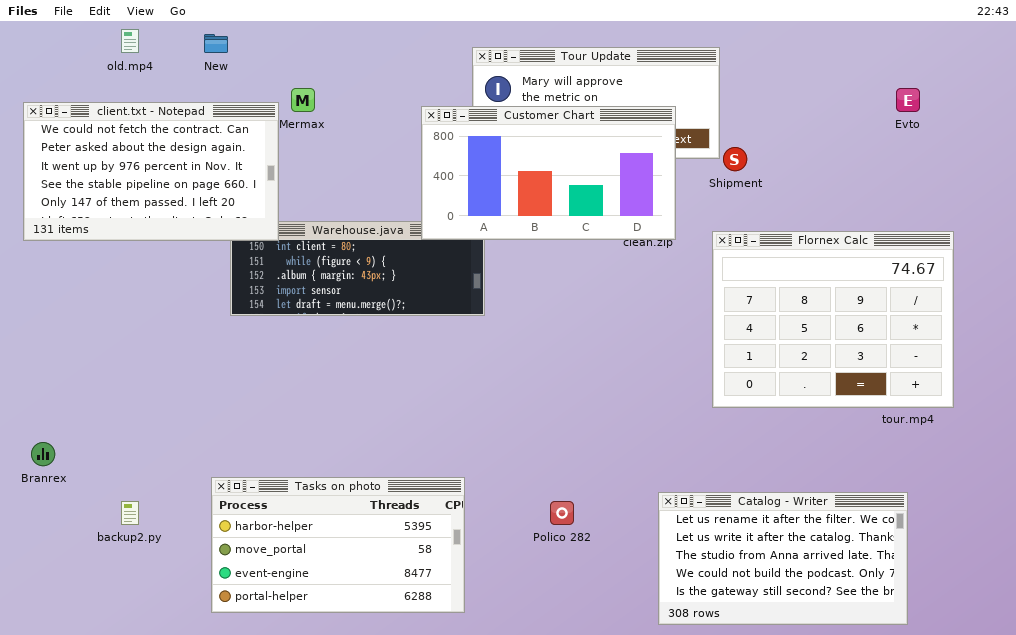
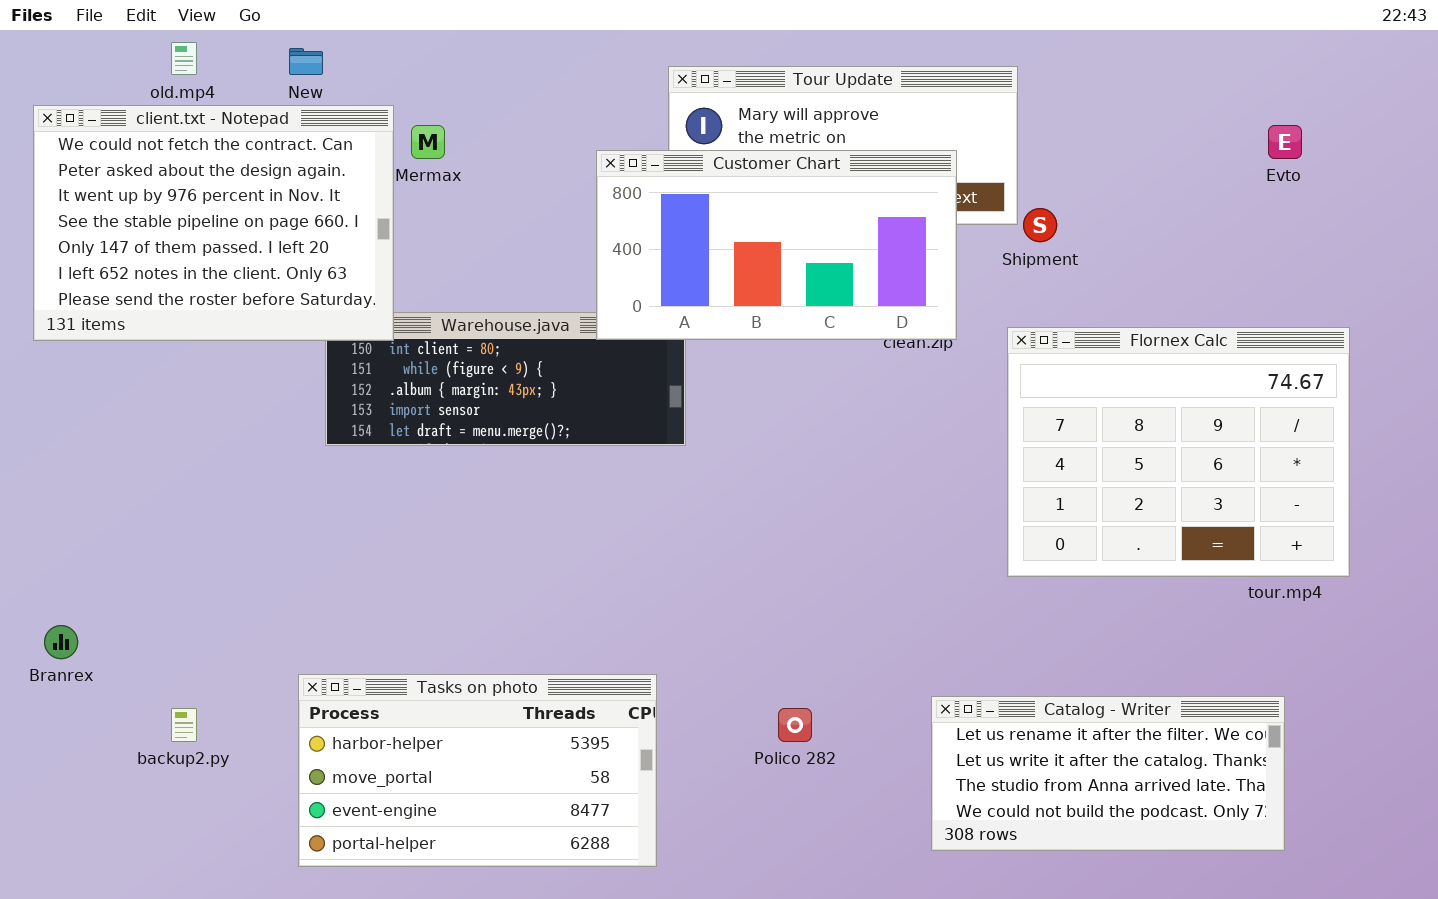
client.txt - Notepad: [23,102,279,241] -> [33,105,394,341], resized
Catalog - Writer: [658,492,908,625] -> [931,696,1285,851], resized

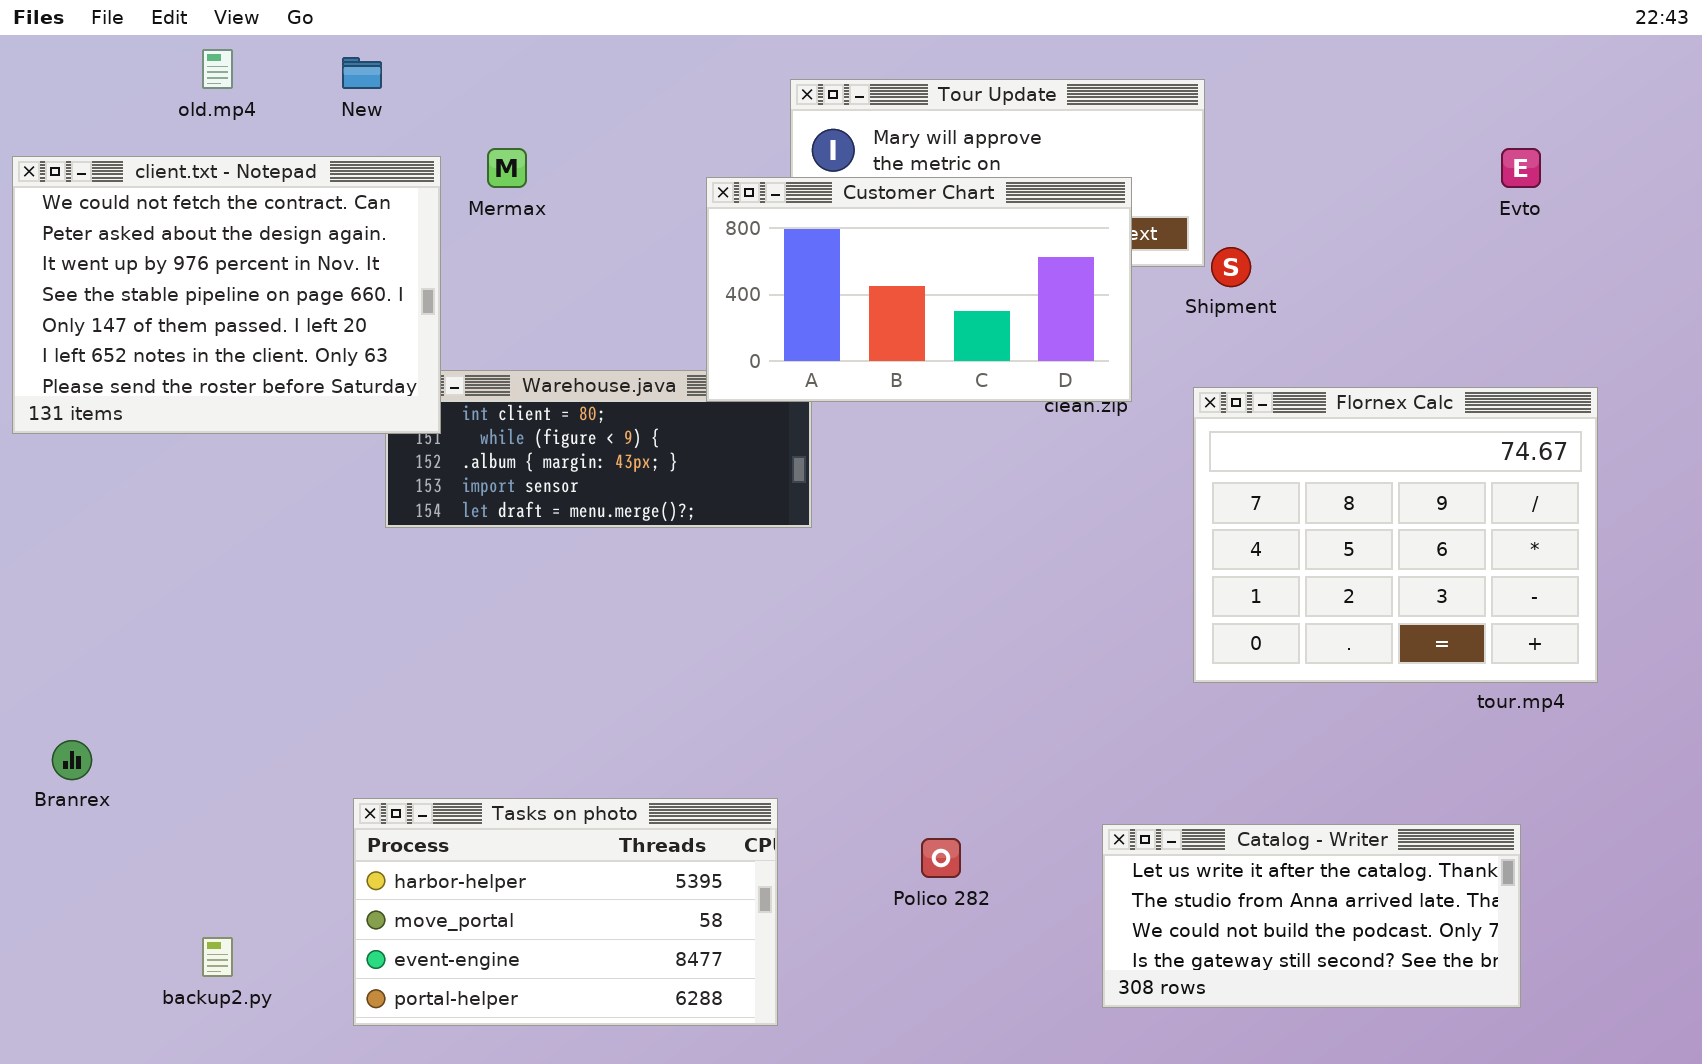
client.txt - Notepad: [33,105,394,341] -> [12,156,441,434], moved
Catalog - Writer: [931,696,1285,851] -> [1102,824,1521,1008], scrolled down 1 row
backup2.py: [171,708,197,742] -> [202,937,233,977], moved

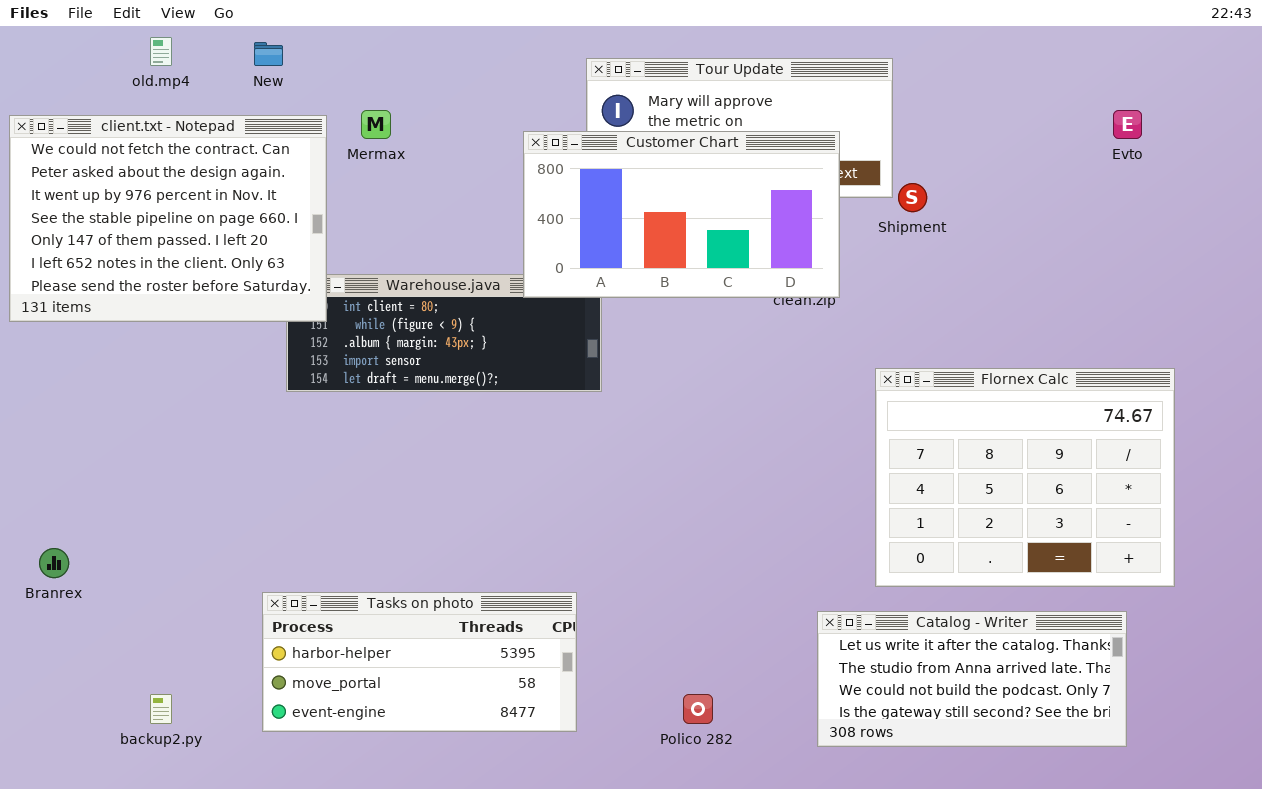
Flornex Calc: [1193,387,1598,683] -> [875,368,1175,587], moved
Tasks on photo: [353,798,778,1026] -> [262,592,577,732], resized
Polico 282: [921,838,961,878] -> [683,694,713,724], moved

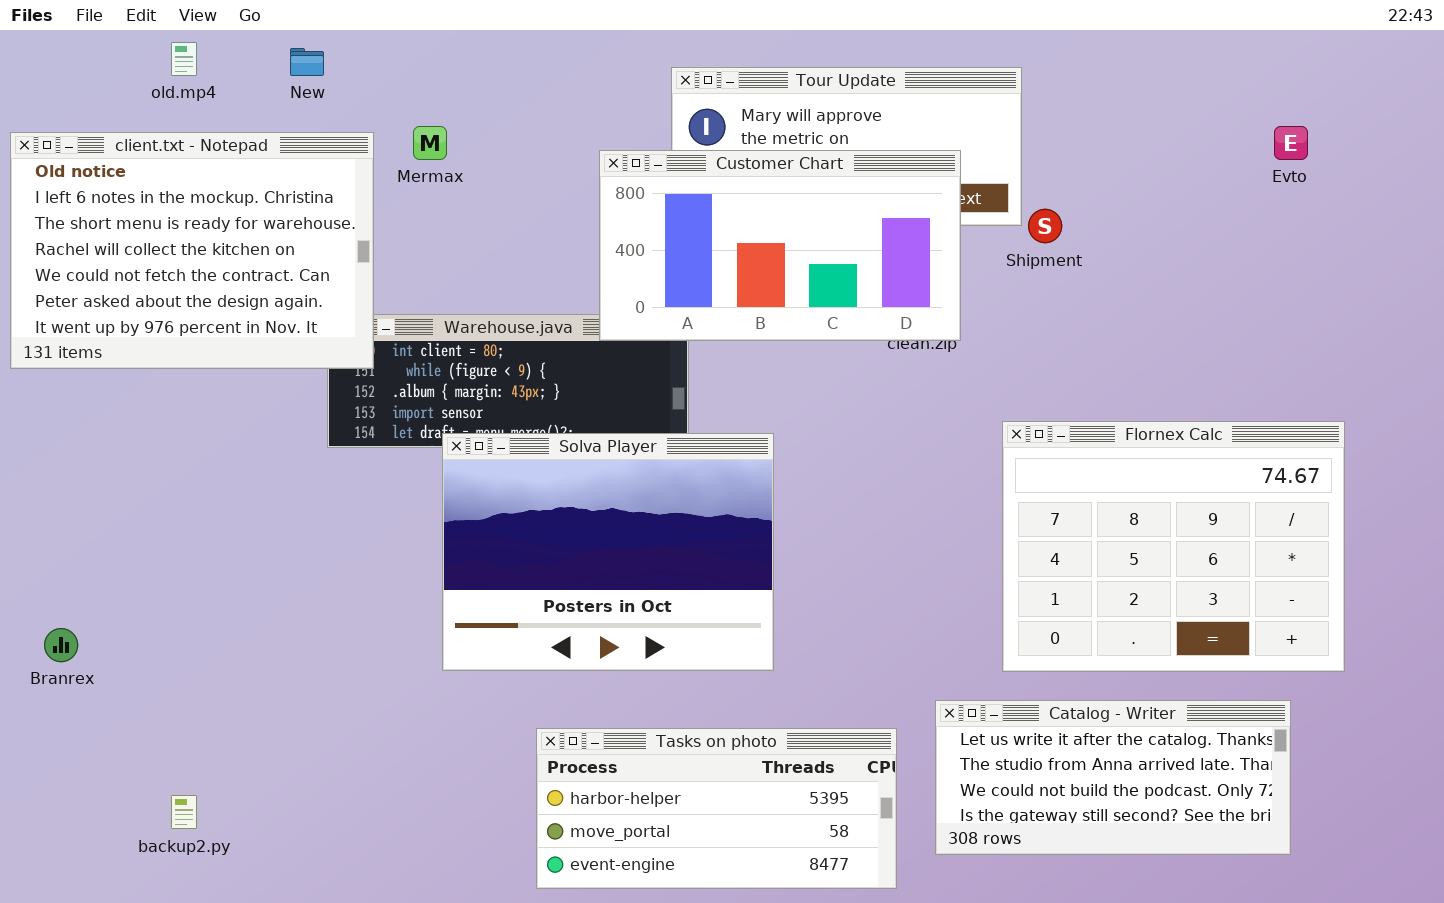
client.txt - Notepad: [9,115,327,322] -> [10,132,374,369], scrolled up 4 rows
Solva Player: none -> [442,433,774,671], opened
Tasks on photo: [262,592,577,732] -> [536,728,897,889], moved

